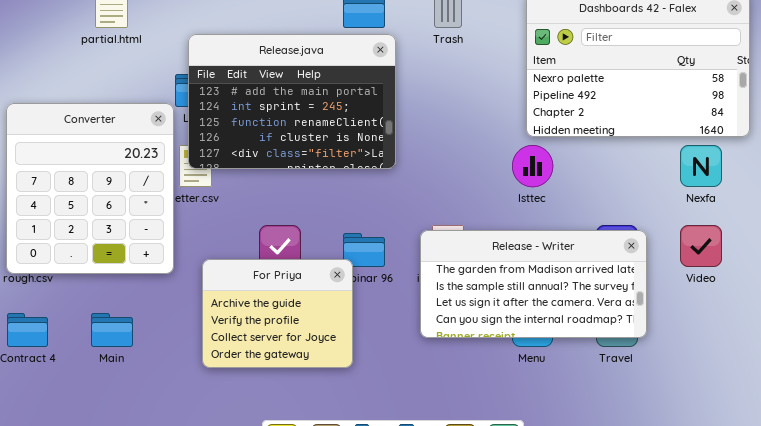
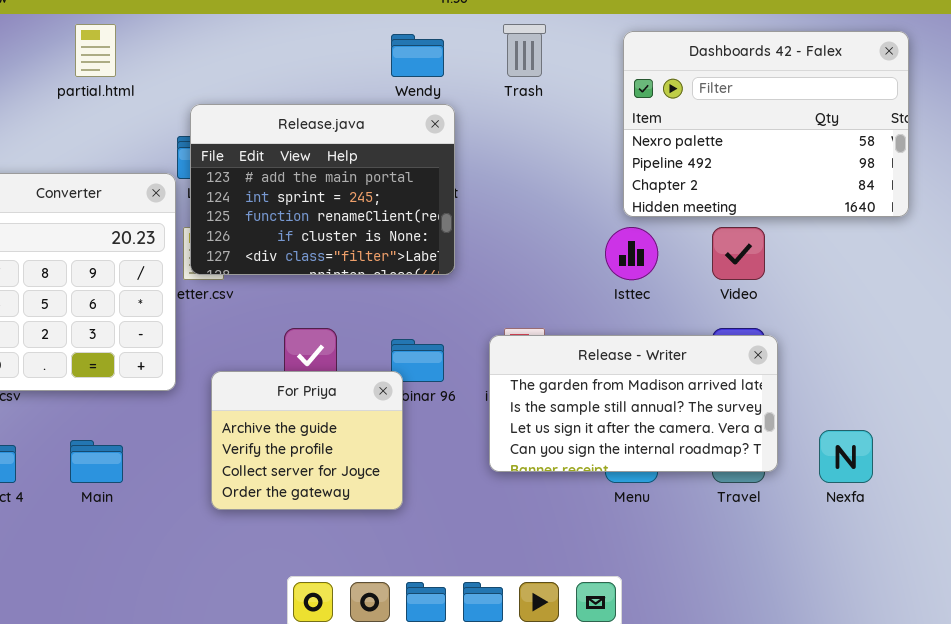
Release.java: [188,34,396,169] -> [190,104,455,275], moved
Nexfa: [680,145,722,187] -> [819,430,873,483], moved
Video: [680,225,722,267] -> [712,227,765,280], moved

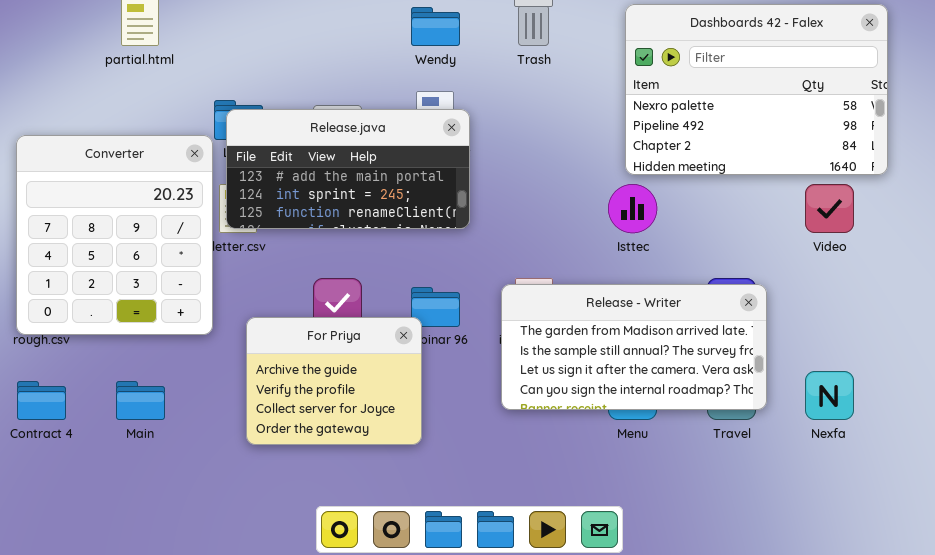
Release.java: [190,104,455,275] -> [226,109,470,229], resized
Video: [712,227,765,280] -> [805,184,854,233], moved

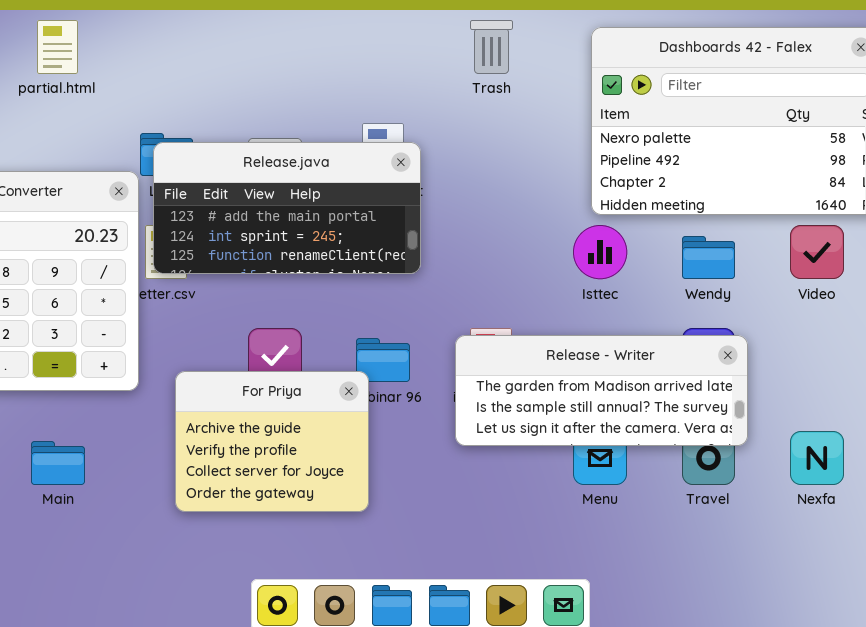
Wendy: [411,7,460,46] -> [682,236,735,279], moved
Release - Writer: [501,284,767,410] -> [455,335,748,446], resized

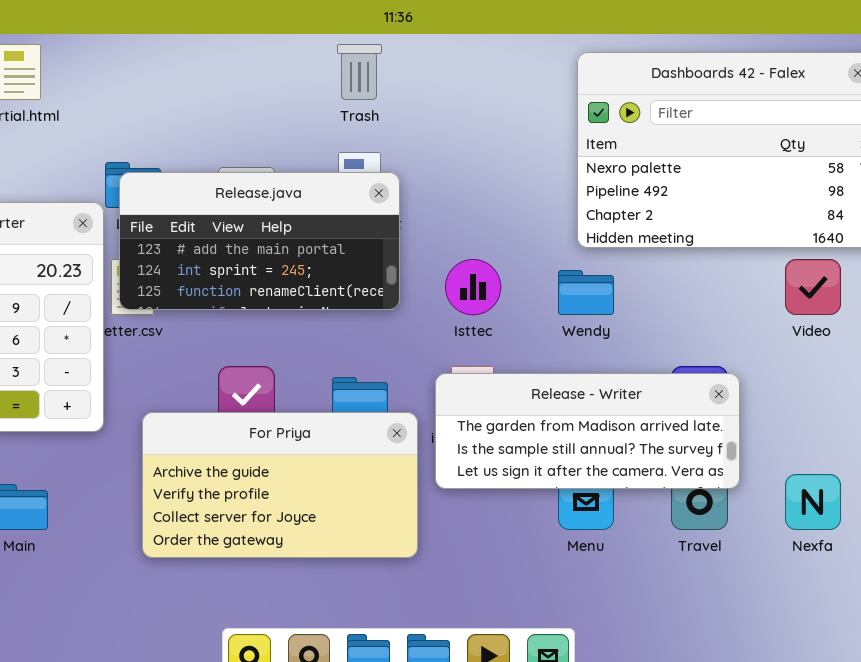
Trash: [470,20,513,74] -> [337,44,382,100], moved
Isttec: [573,225,627,279] -> [445,259,501,315], moved
Wendy: [682,236,735,279] -> [558,270,614,315], moved
For Priya: [175,371,369,512] -> [142,412,418,558], resized

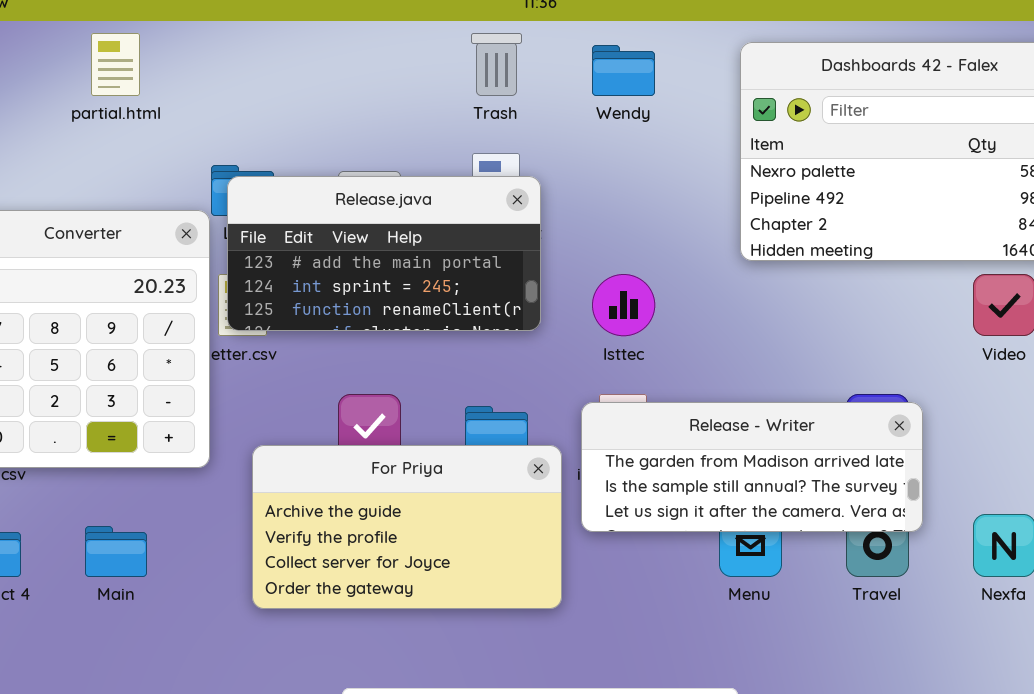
Wendy: [558,270,614,315] -> [592,45,655,96], moved

